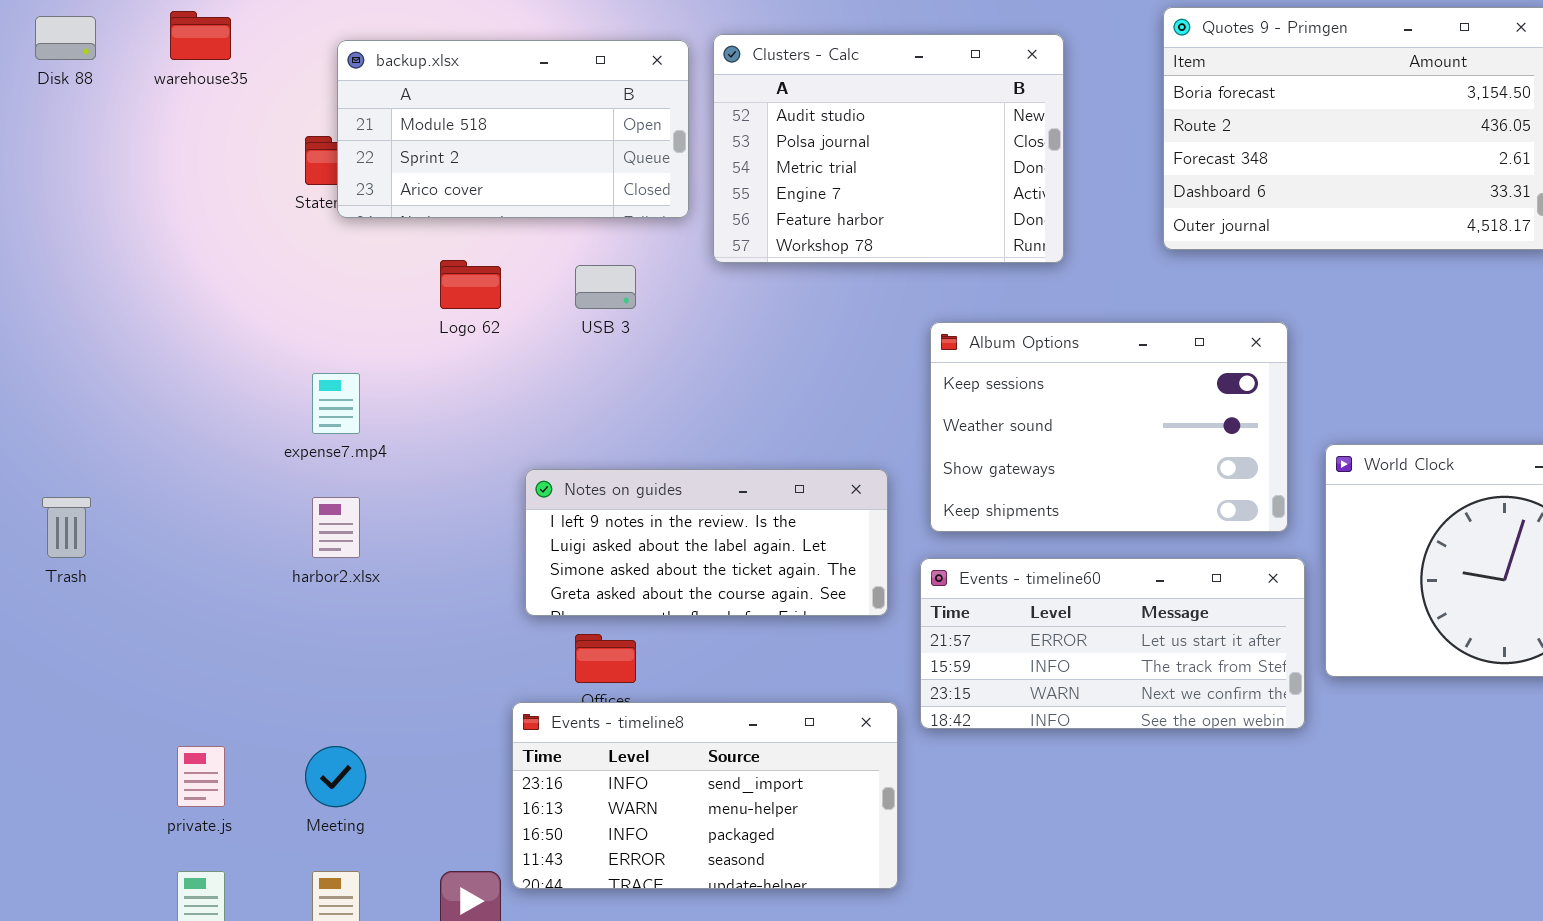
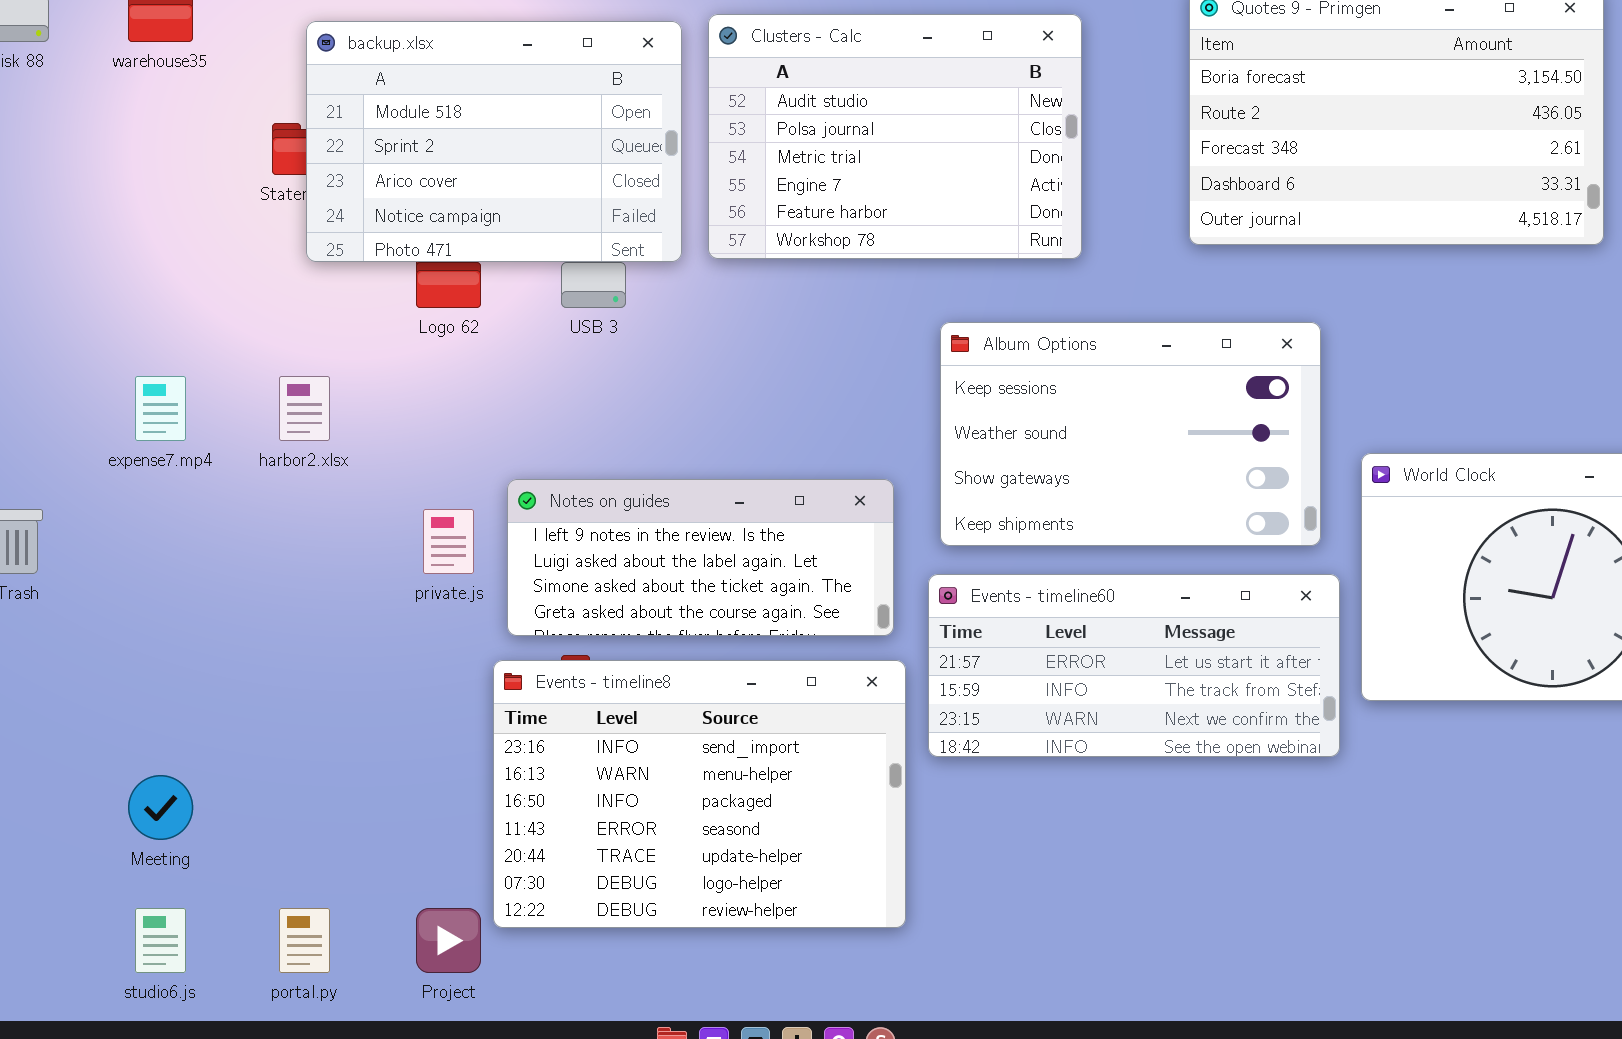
backup.xlsx: [337,40,689,218] -> [306,21,682,262], resized
expense7.mp4: [312,373,360,434] -> [135,376,186,441], moved
harbor2.xlsx: [312,497,360,558] -> [279,376,330,441], moved
Events - timeline8: [512,702,898,889] -> [493,660,906,928], resized
private.js: [177,746,225,807] -> [423,509,474,574], moved
Meeting: [305,746,366,807] -> [128,775,193,840], moved

